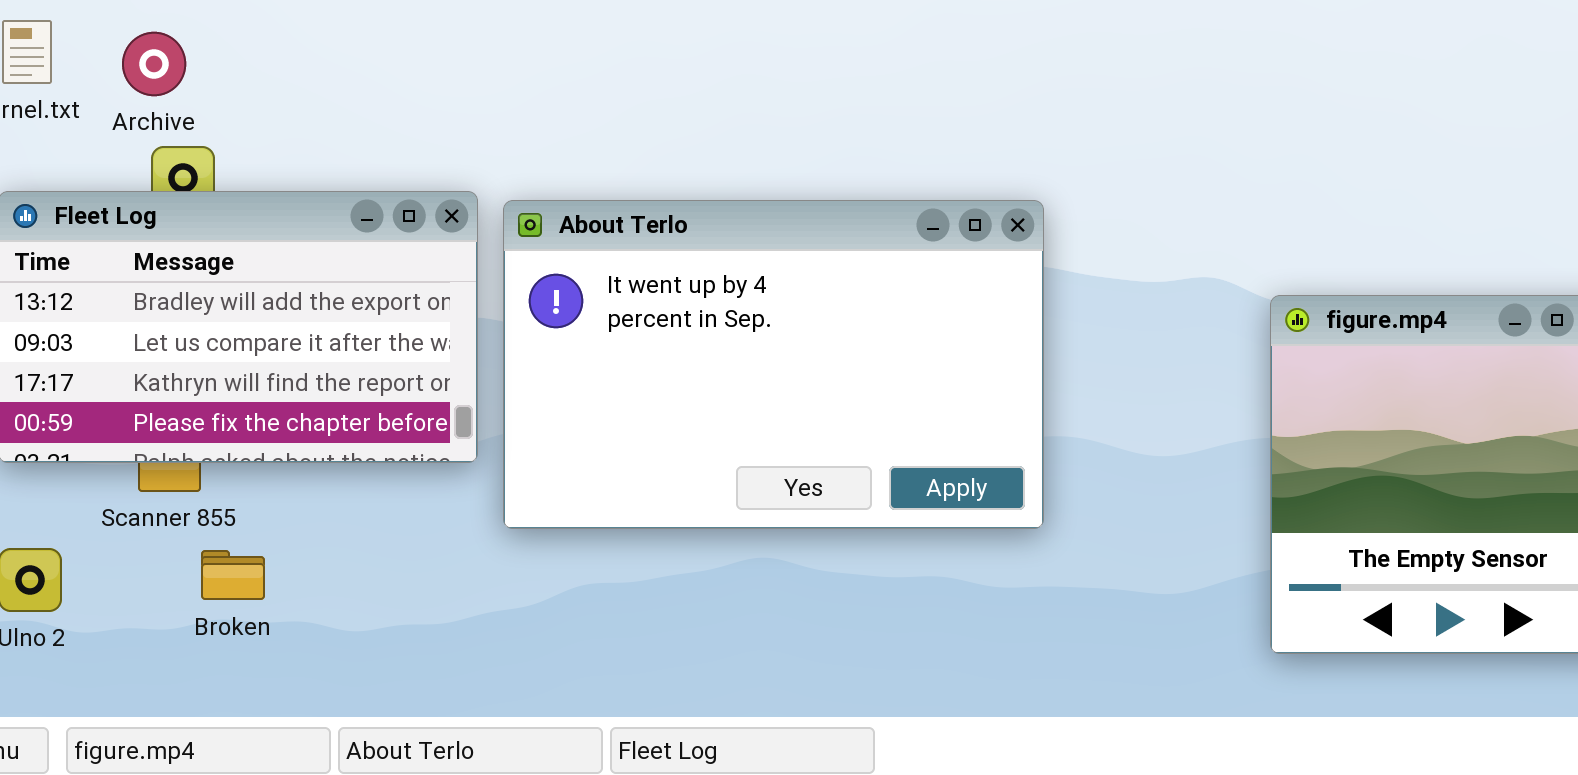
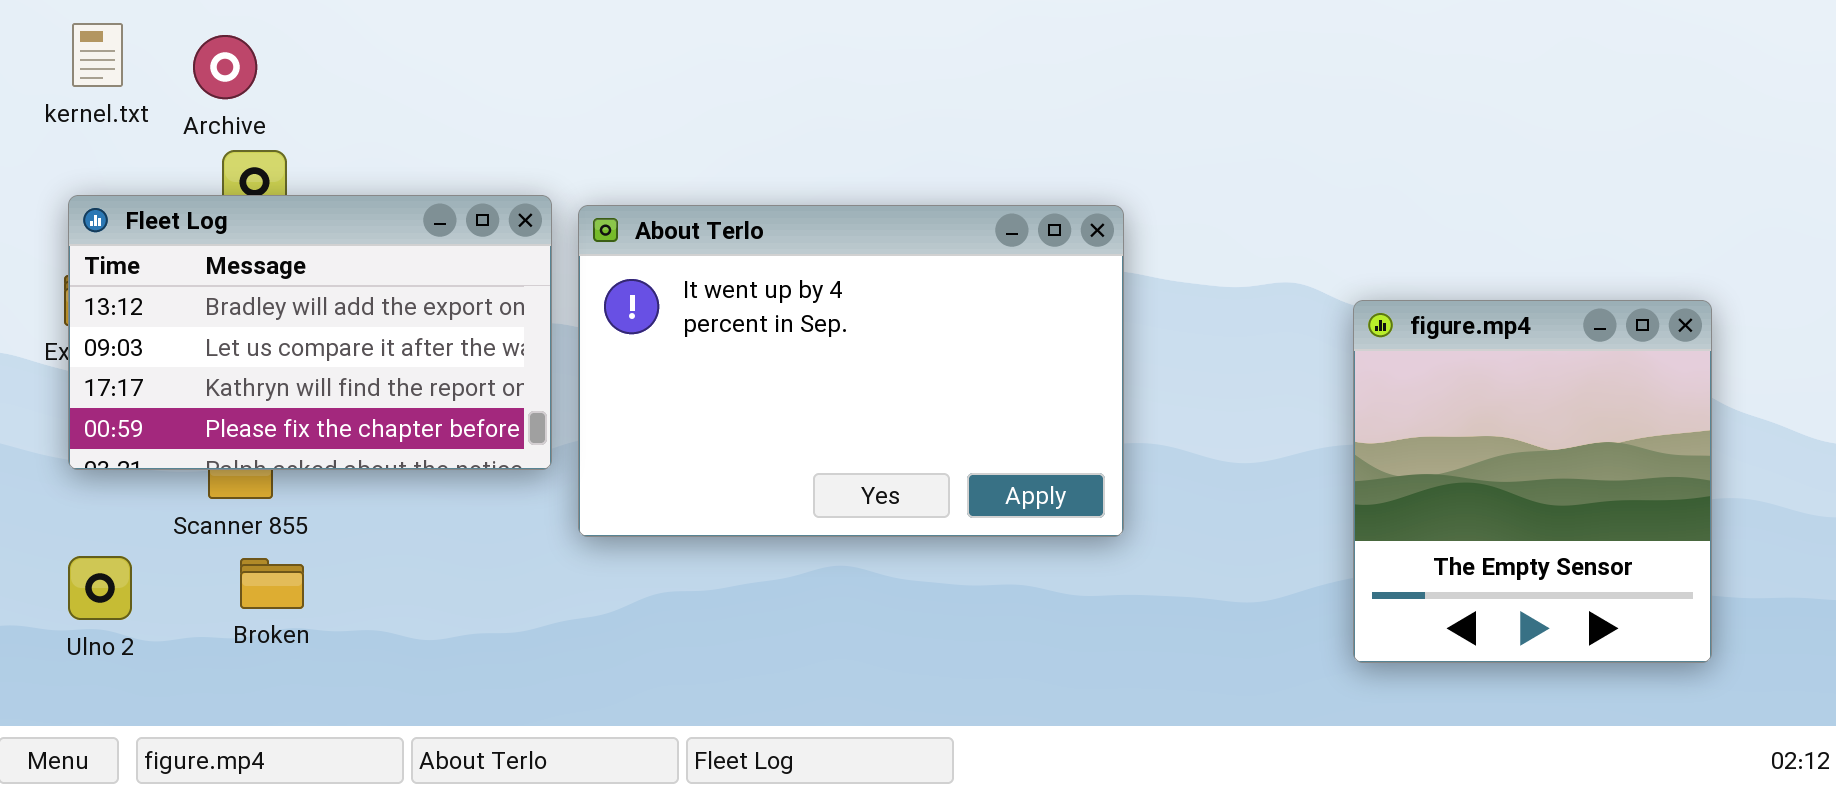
Broken: [201,550,265,600] -> [240,558,304,609], moved

